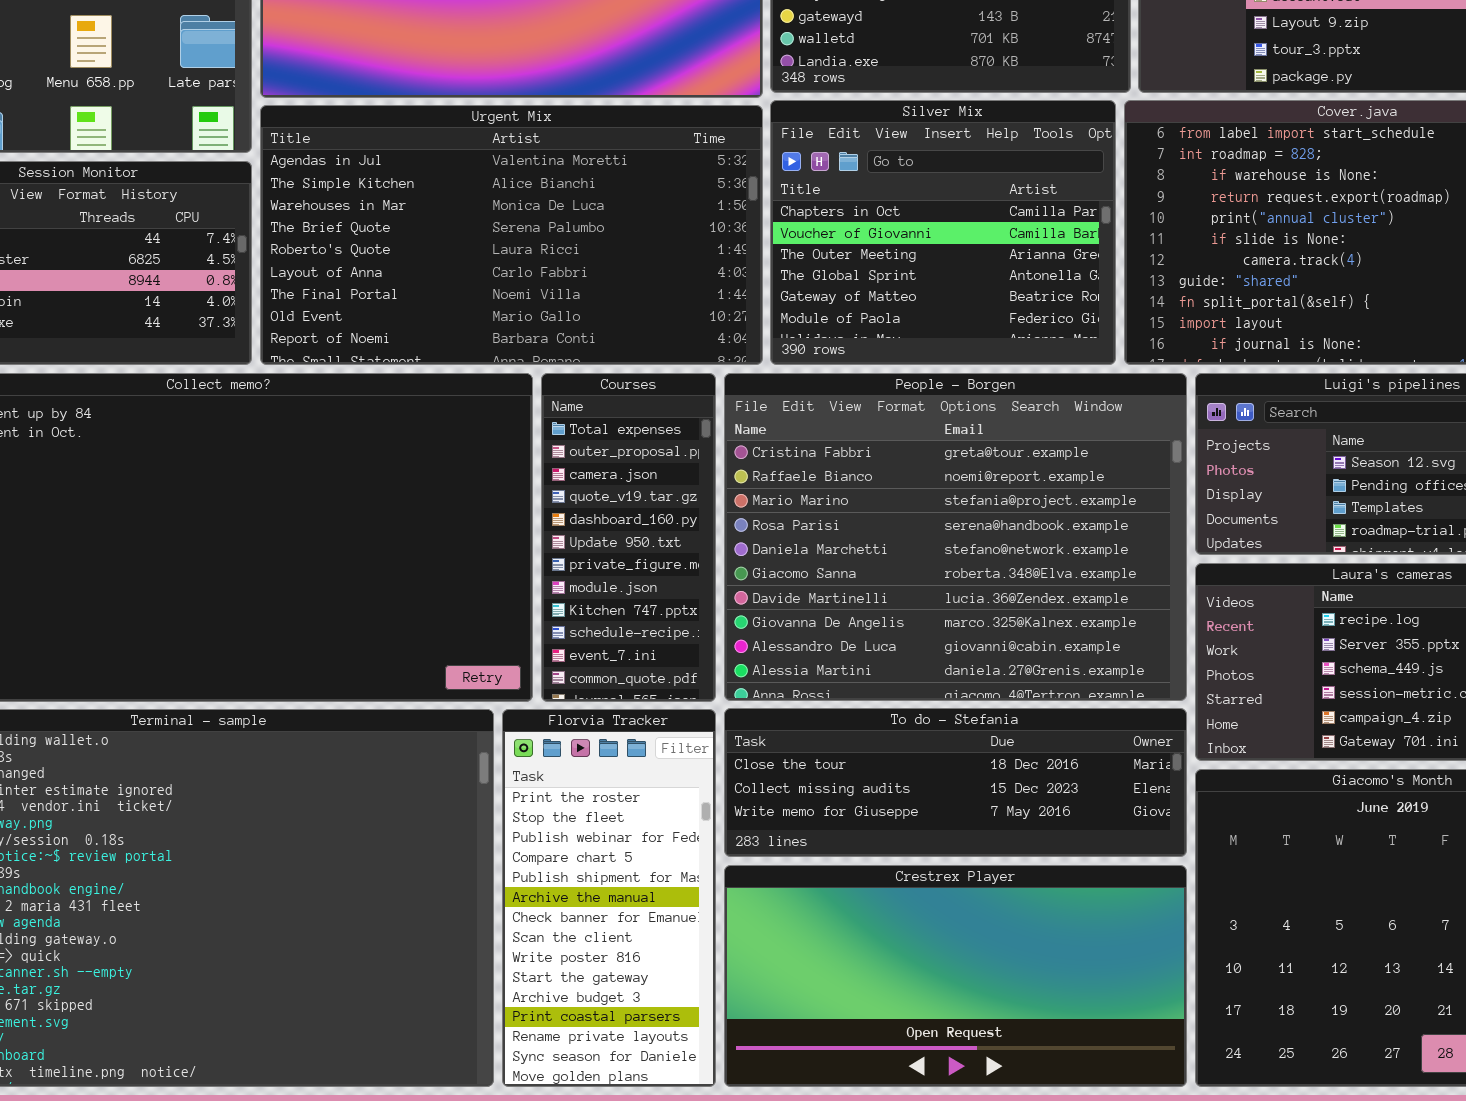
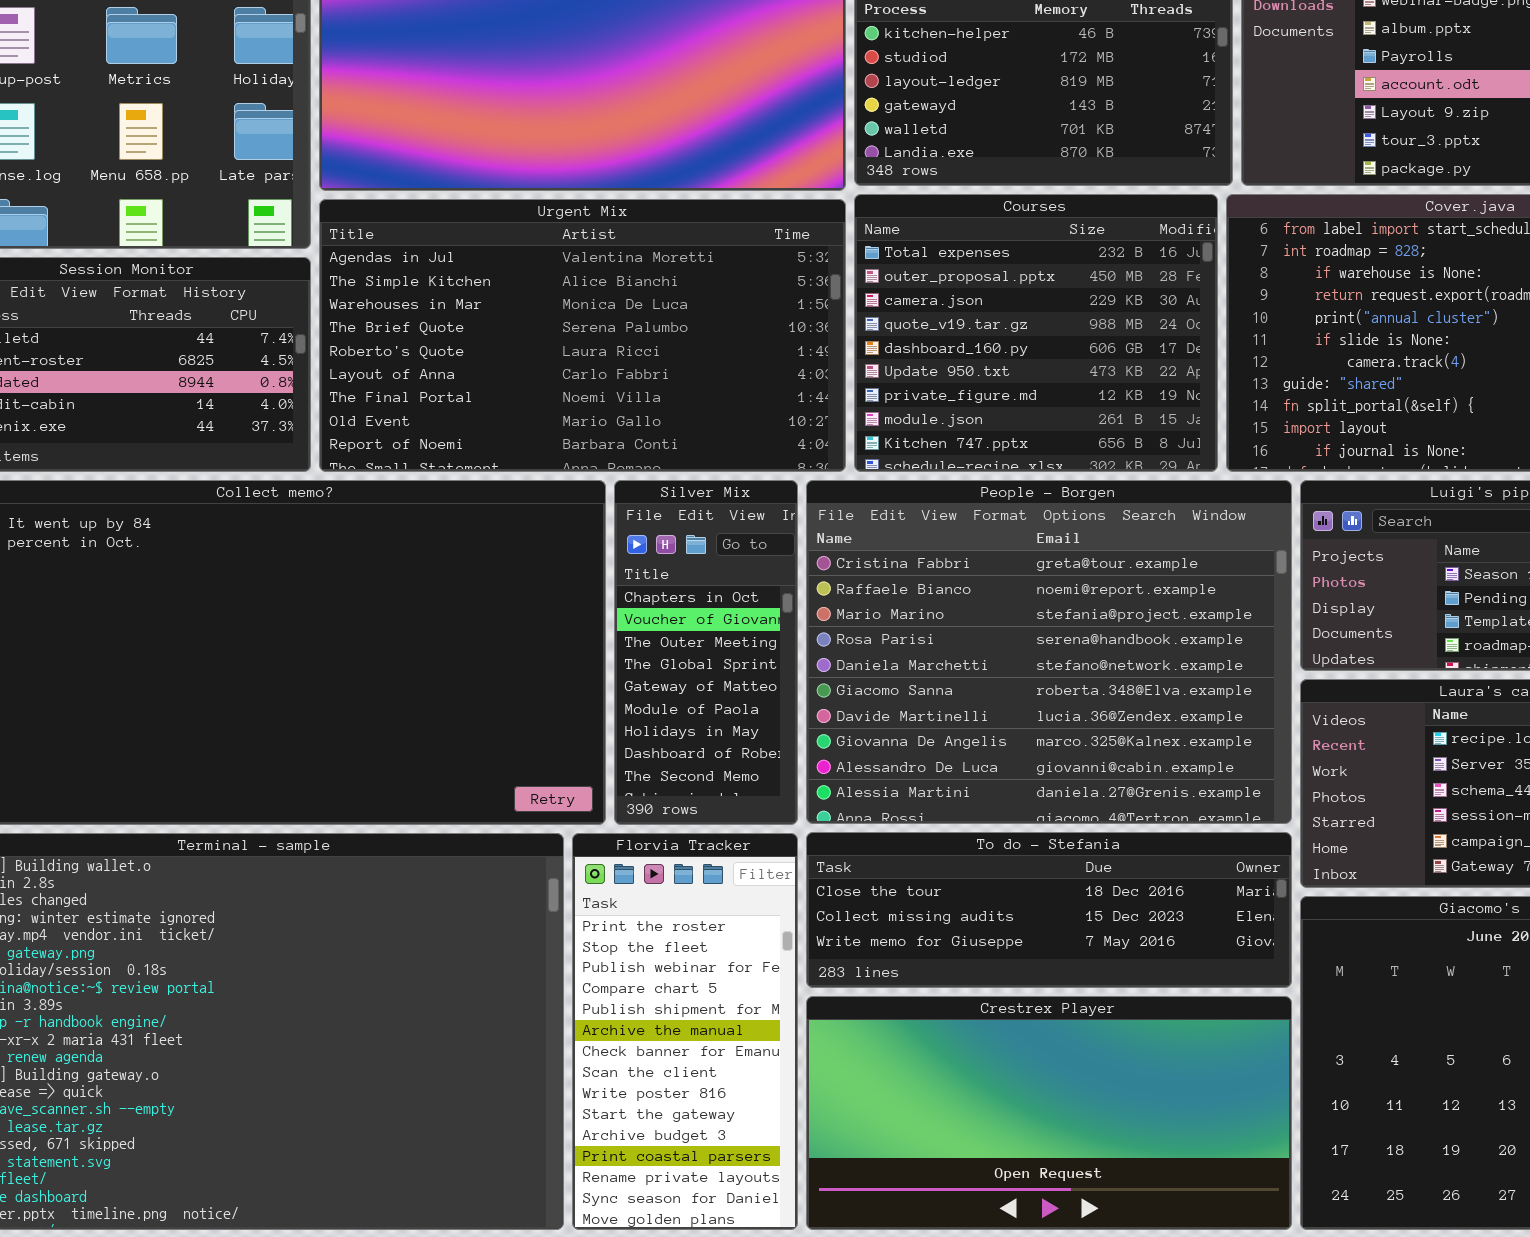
Silver Mix: [770,100,1116,365] -> [614,480,798,825], moved, resized
Courses: [541,373,716,702] -> [854,194,1218,472], moved, resized

